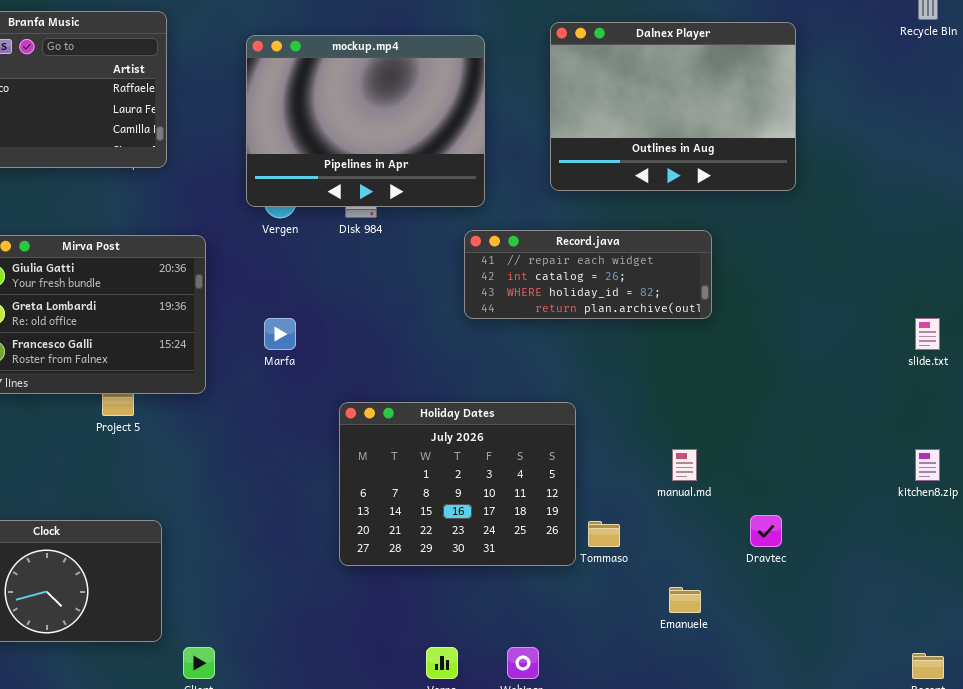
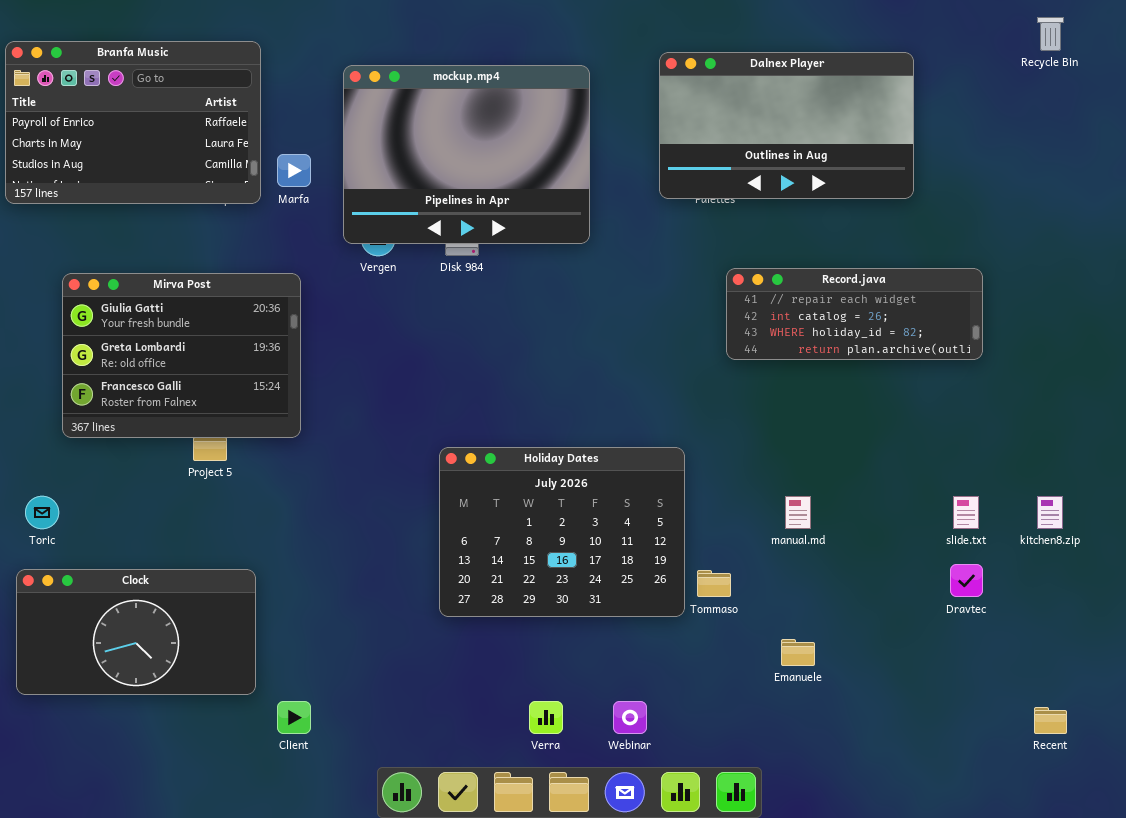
Dalnex Player: [550,22,796,191] -> [659,52,914,199], resized
Record.java: [464,230,712,319] -> [726,268,983,360], moved
Marfa: [264,318,296,350] -> [277,154,311,187], moved
slide.txt: [915,318,940,350] -> [953,496,979,529], moved
Dravtec: [750,515,782,547] -> [950,564,983,597], moved

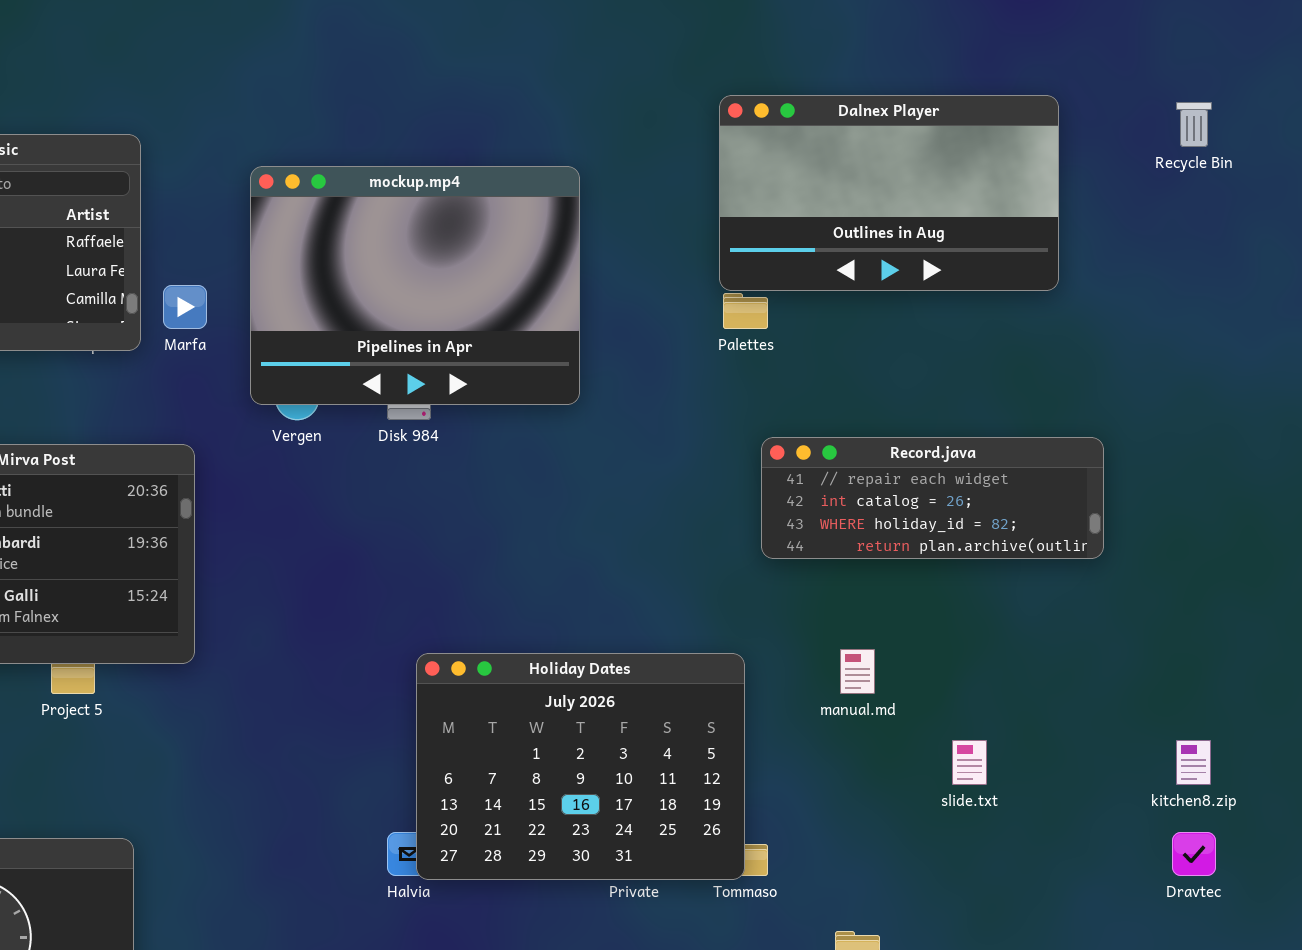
Dalnex Player: [659,52,914,199] -> [719,95,1059,291], moved
Holiday Dates: [439,447,685,617] -> [416,653,745,880], moved
manual.md: [785,496,811,529] -> [840,649,875,694], moved
slide.txt: [953,496,979,529] -> [952,740,987,785], moved
Dravtec: [950,564,983,597] -> [1172,832,1216,876], moved

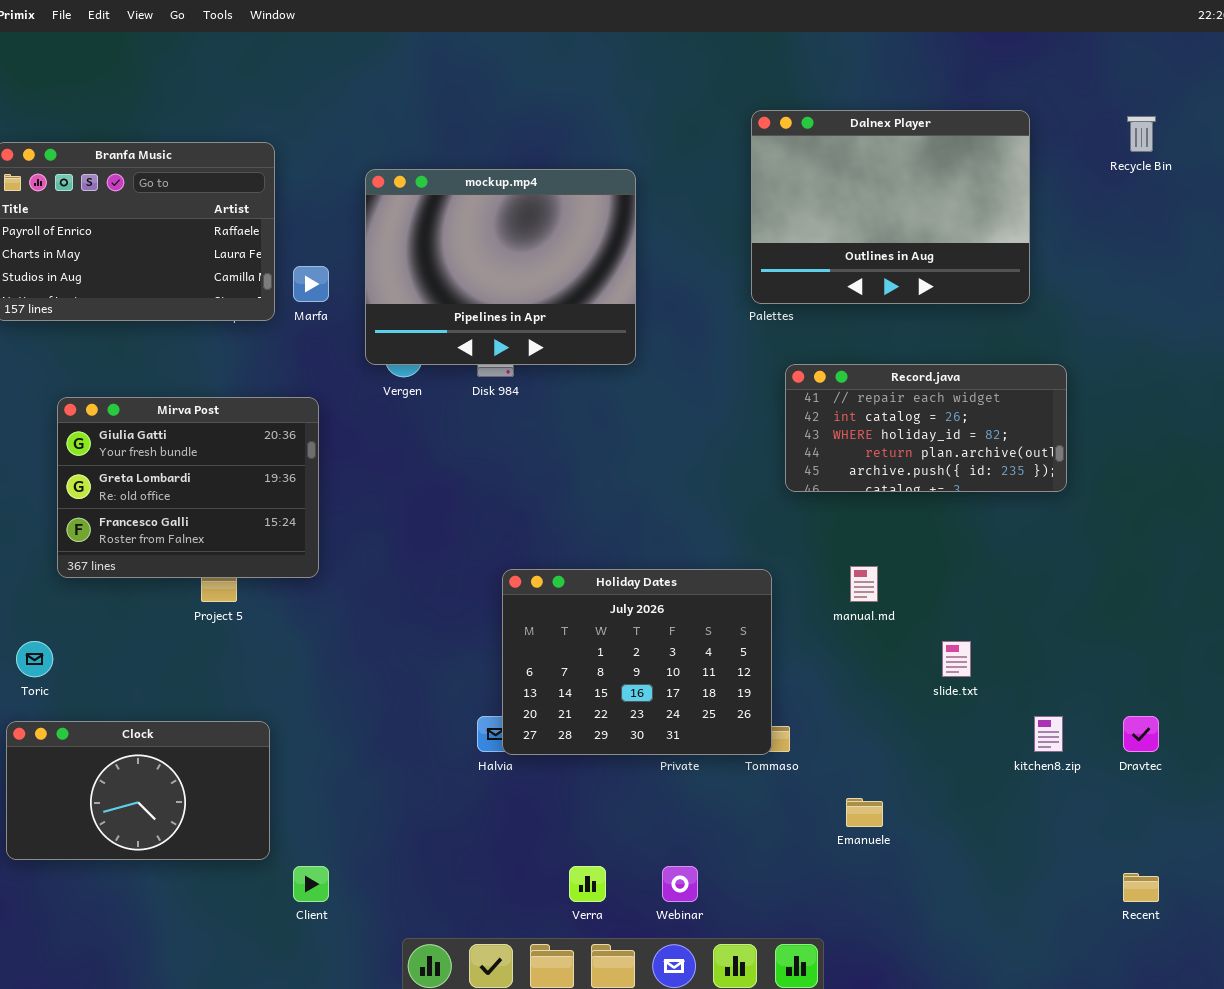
Dalnex Player: [719,95,1059,291] -> [751,110,1030,304], resized
Record.java: [761,437,1104,559] -> [785,364,1067,492], resized
kitchen8.zip: [1176,740,1211,785] -> [1034,716,1063,752], moved

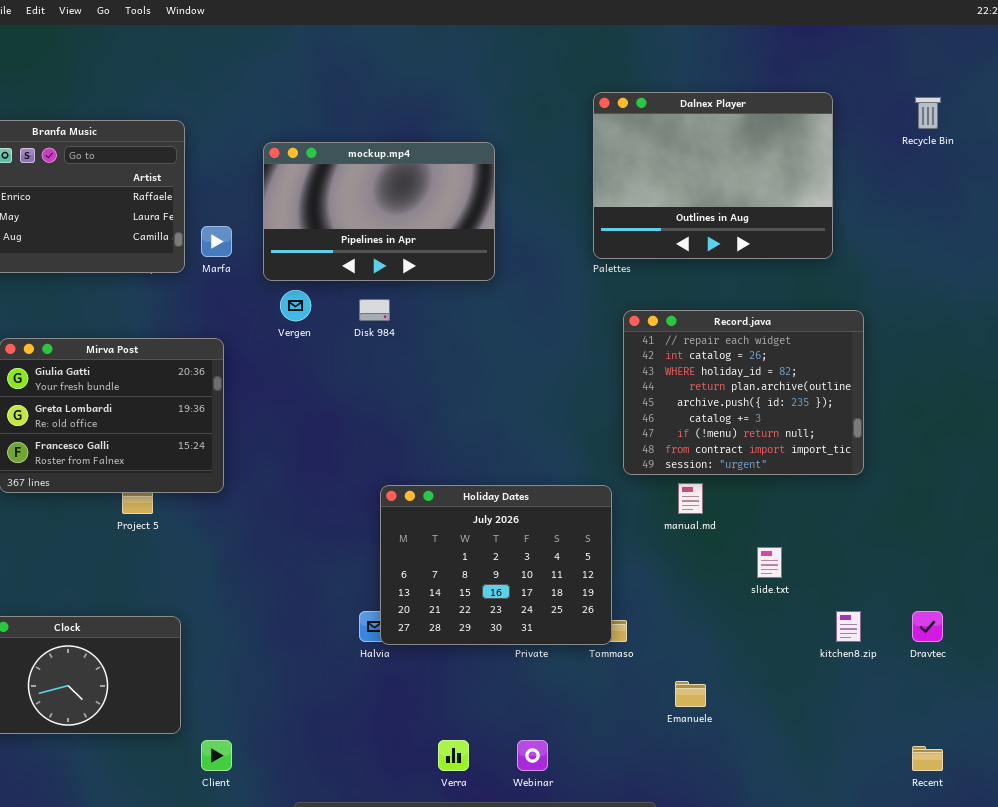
mockup.mp4: [365,169,636,365] -> [263,142,495,281], resized
Record.java: [785,364,1067,492] -> [623,310,864,475], resized

